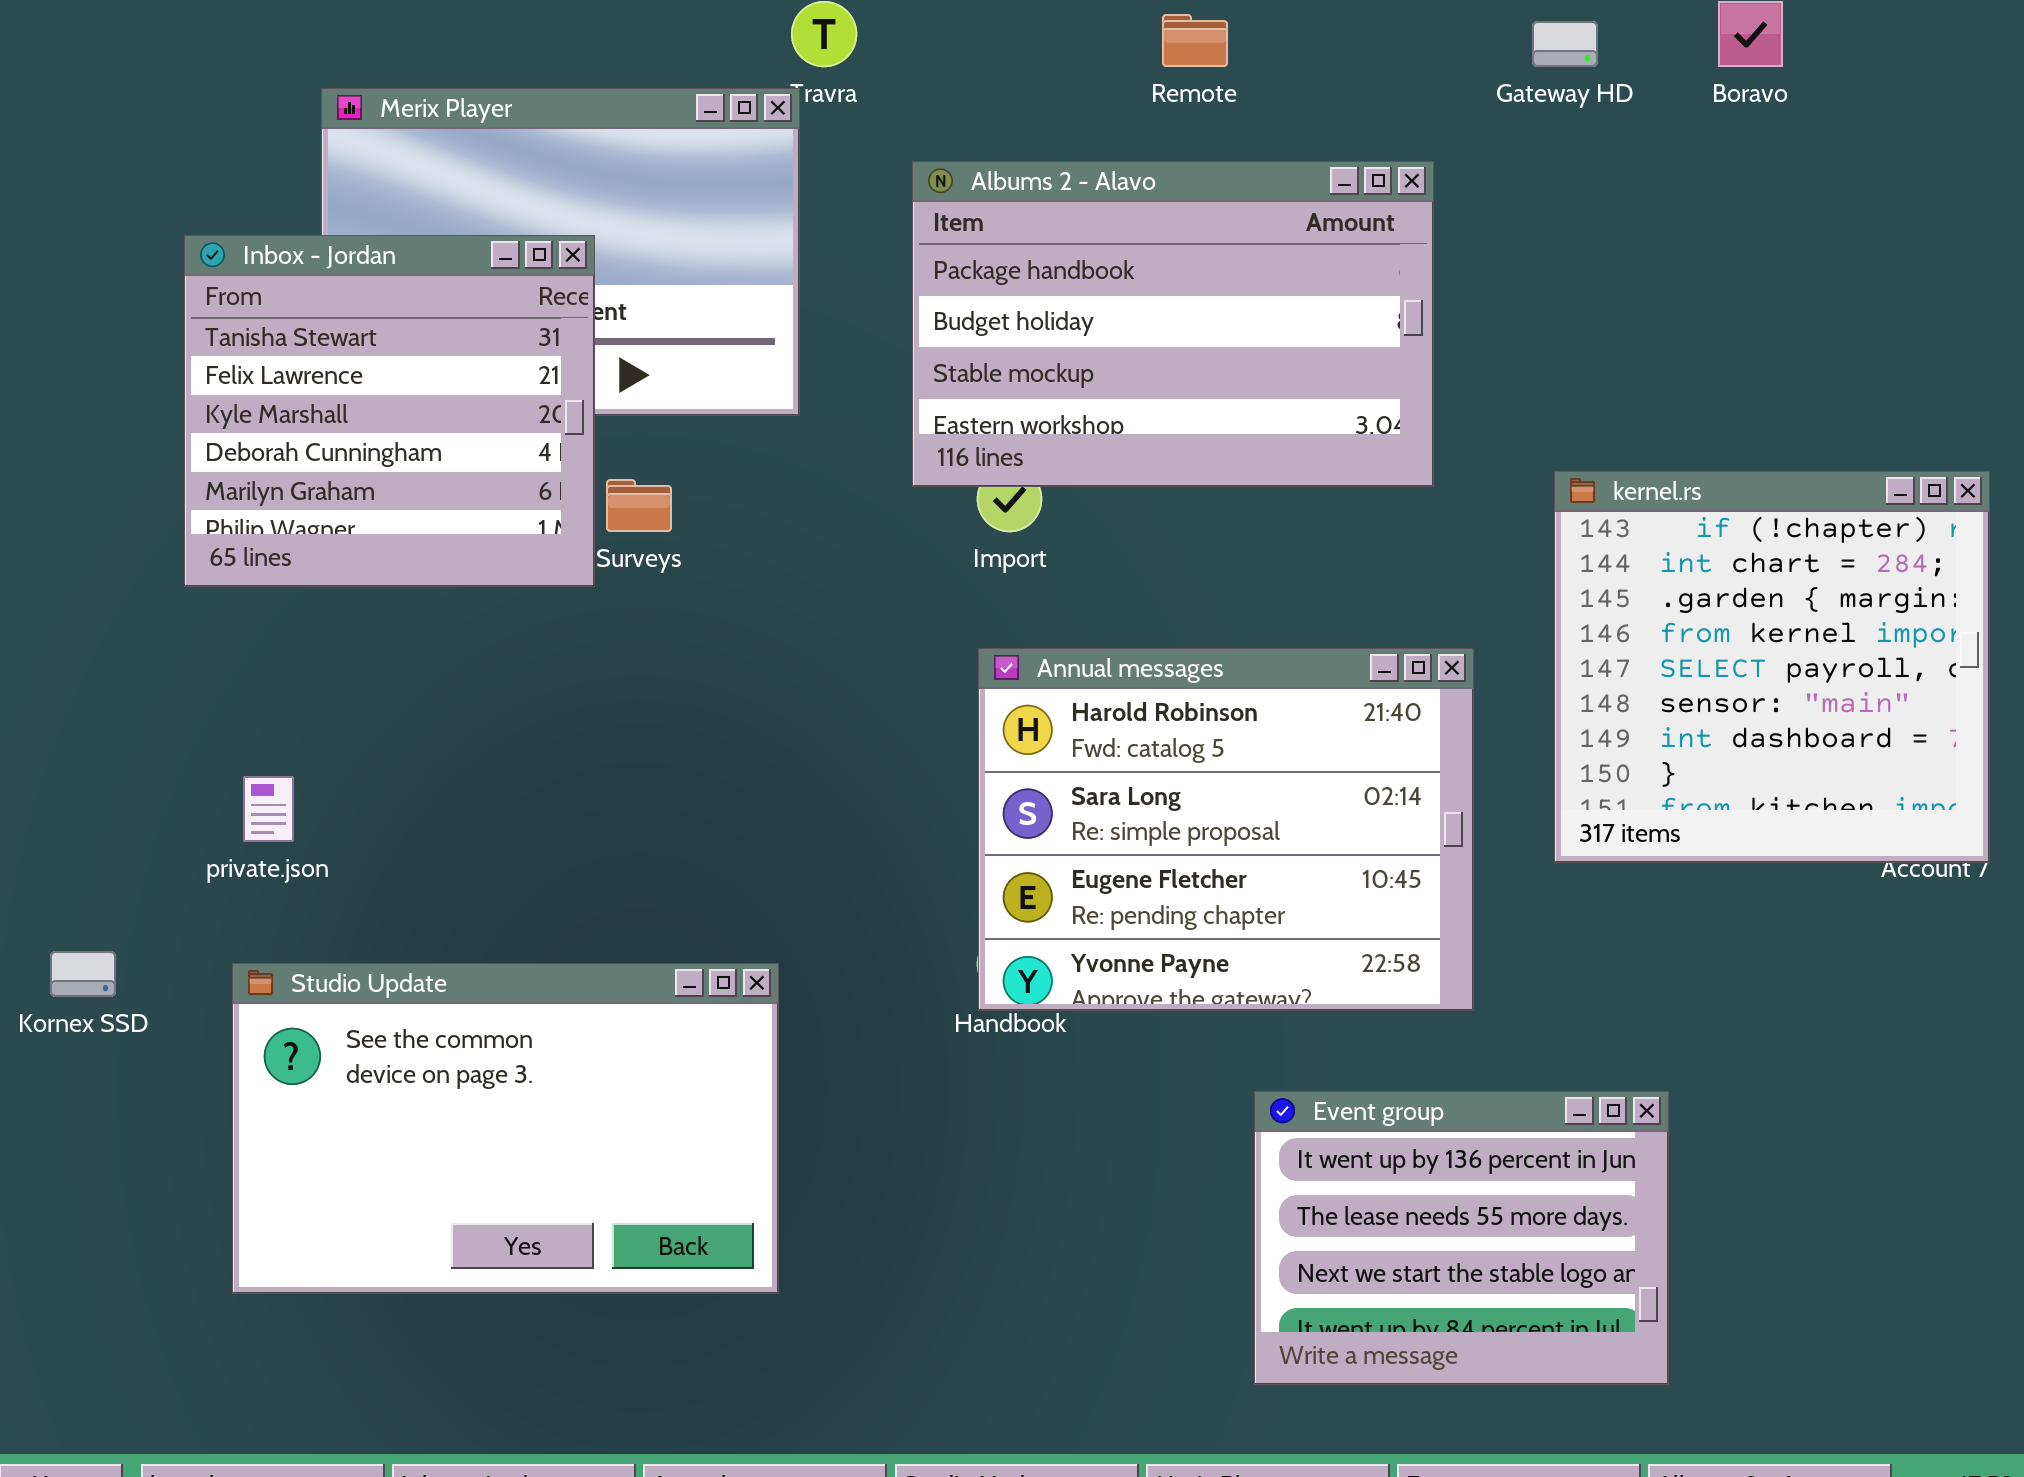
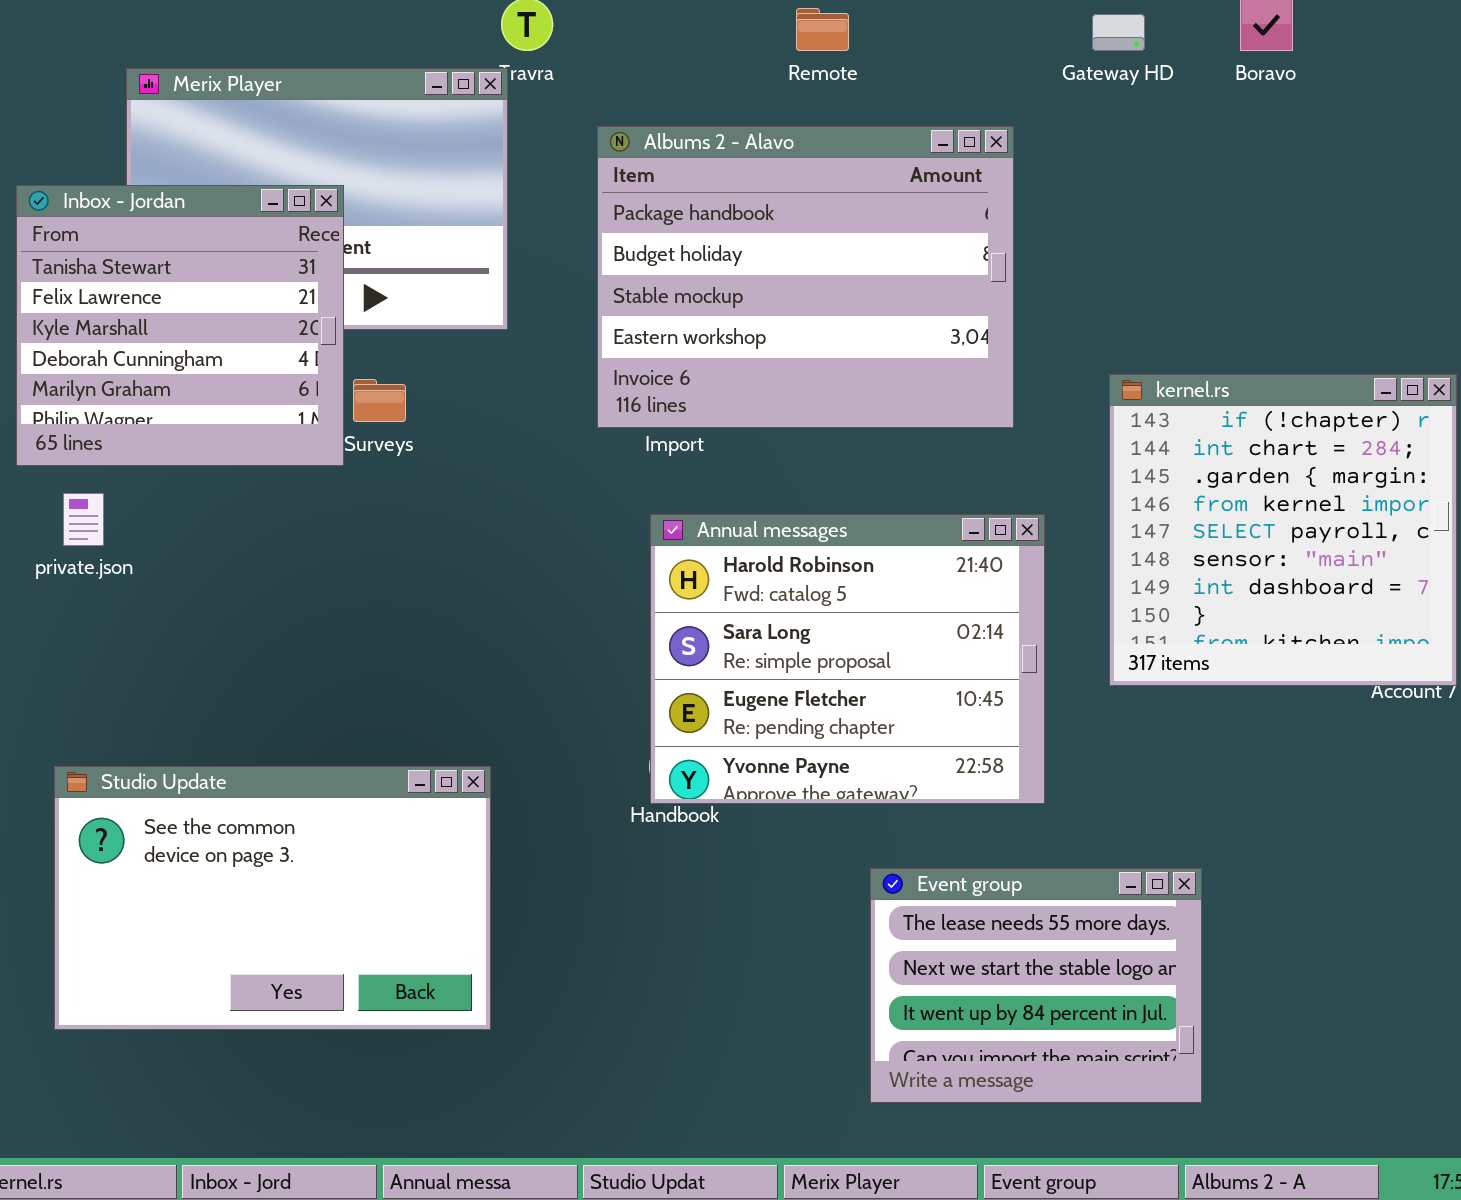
Albums 2 - Alavo: [912,161,1434,487] -> [597,126,1014,428], resized
private.json: [243,776,294,842] -> [63,493,104,546], moved
Event group: [1254,1091,1669,1385] -> [870,868,1202,1103], scrolled down 1 row

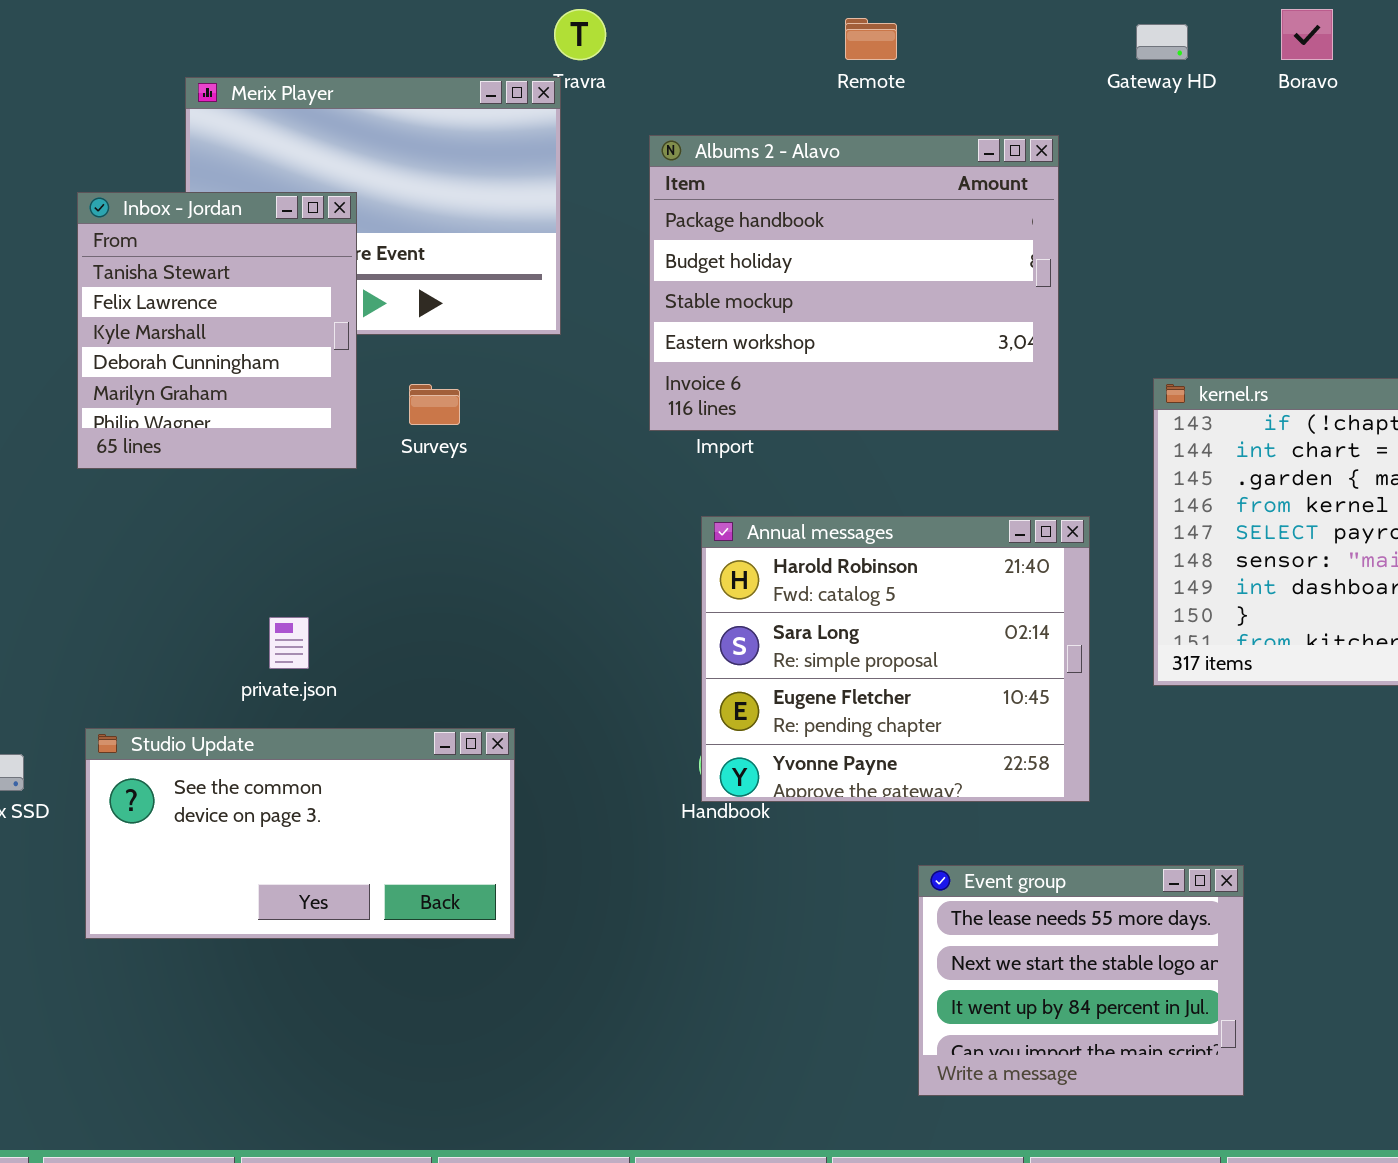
Inbox - Jordan: [16,185,344,466] -> [77,192,357,469], resized
private.json: [63,493,104,546] -> [269,617,309,669], moved
Studio Update: [54,766,491,1030] -> [85,728,515,939], moved, resized

